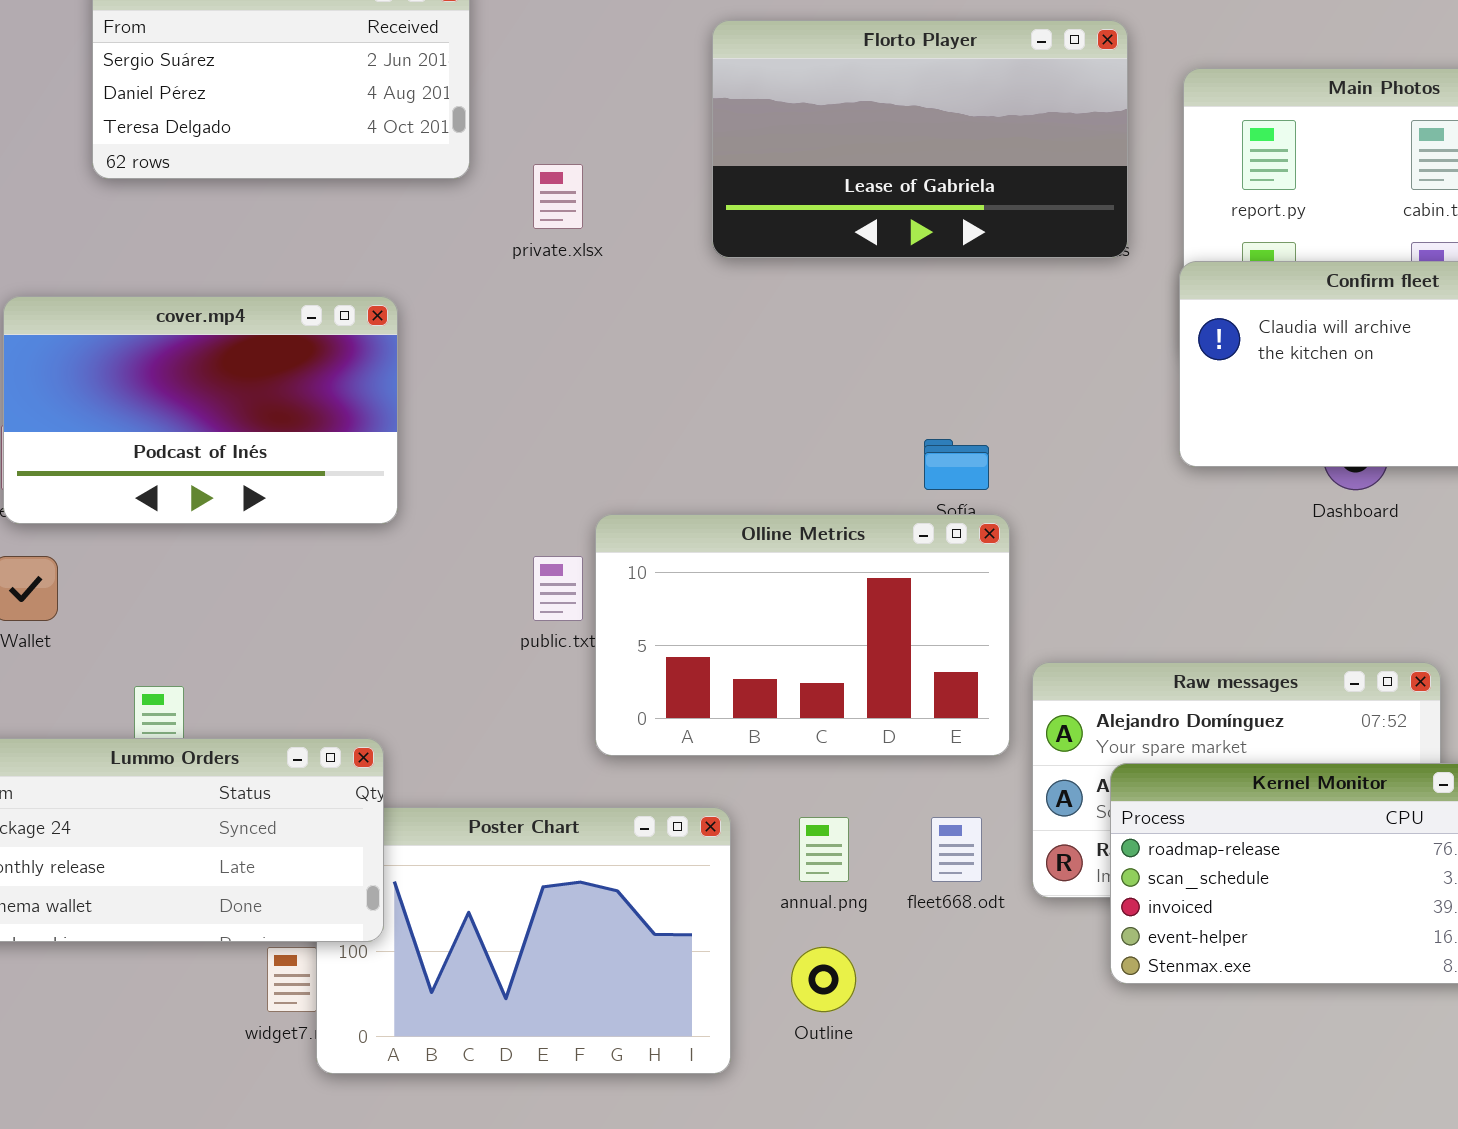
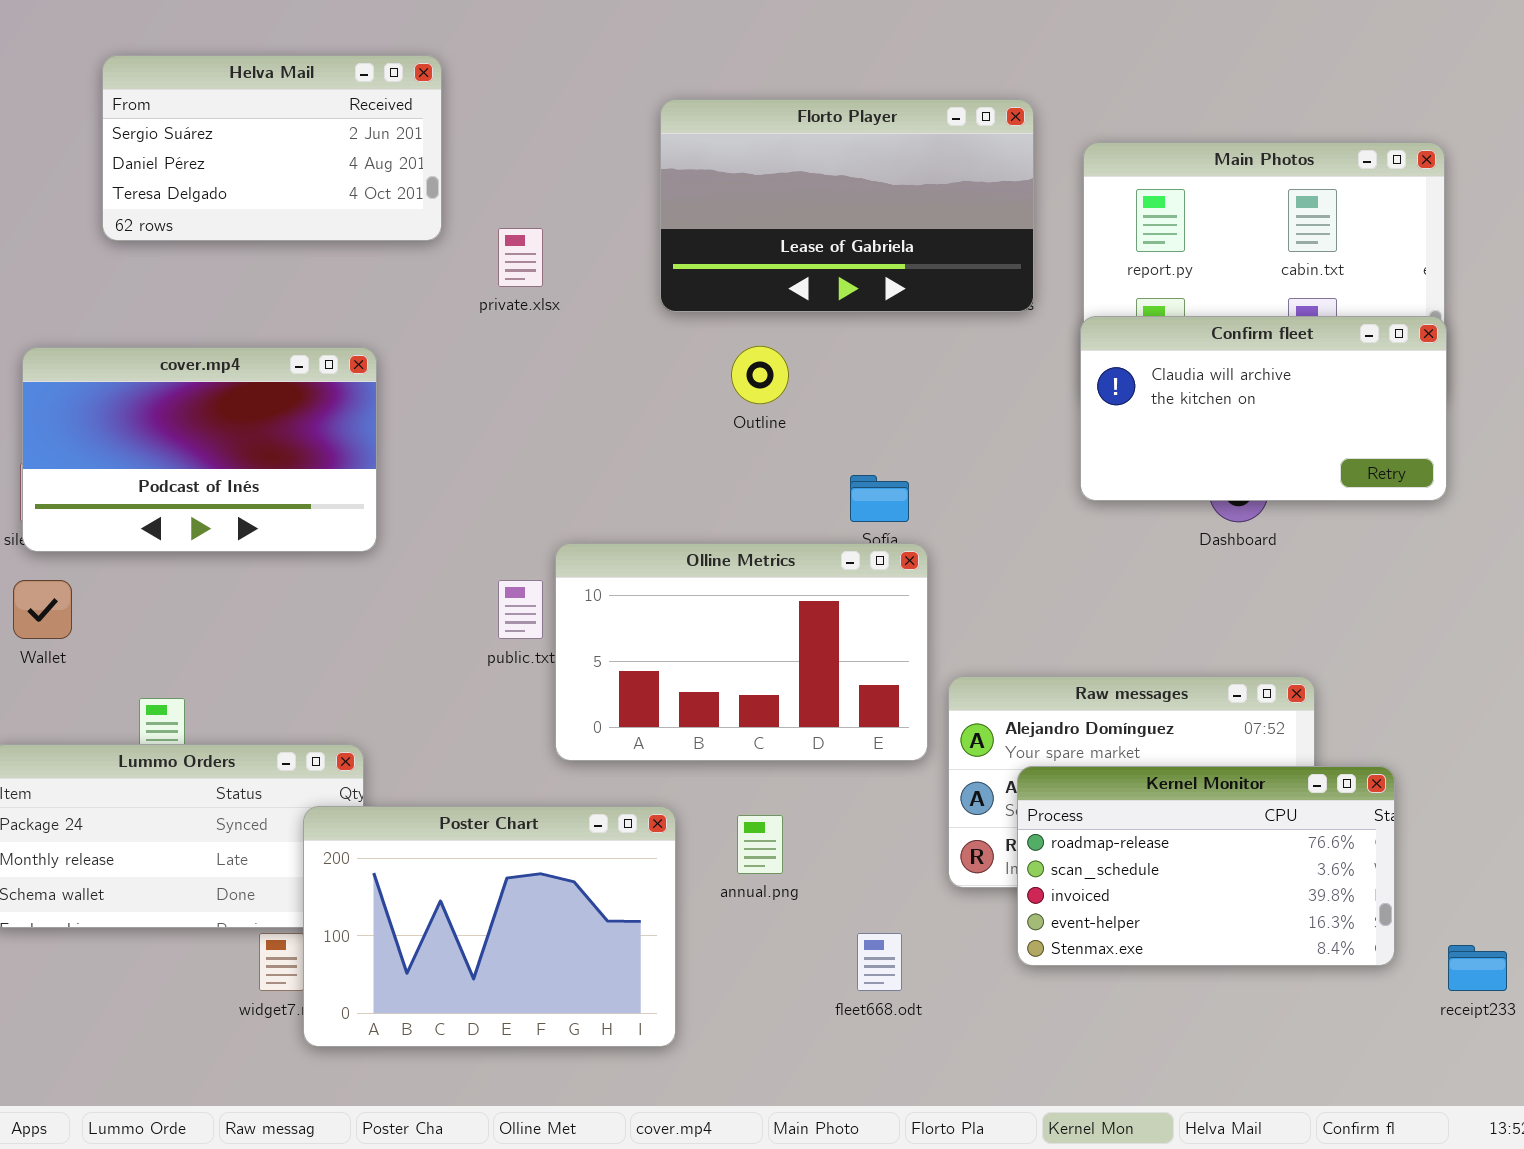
Poster Chart: [316,807,731,1074] -> [303,806,676,1047], raised
fleet668.odt: [931,817,982,882] -> [857,933,902,991], moved
Outline: [791,947,856,1012] -> [731,346,789,404], moved

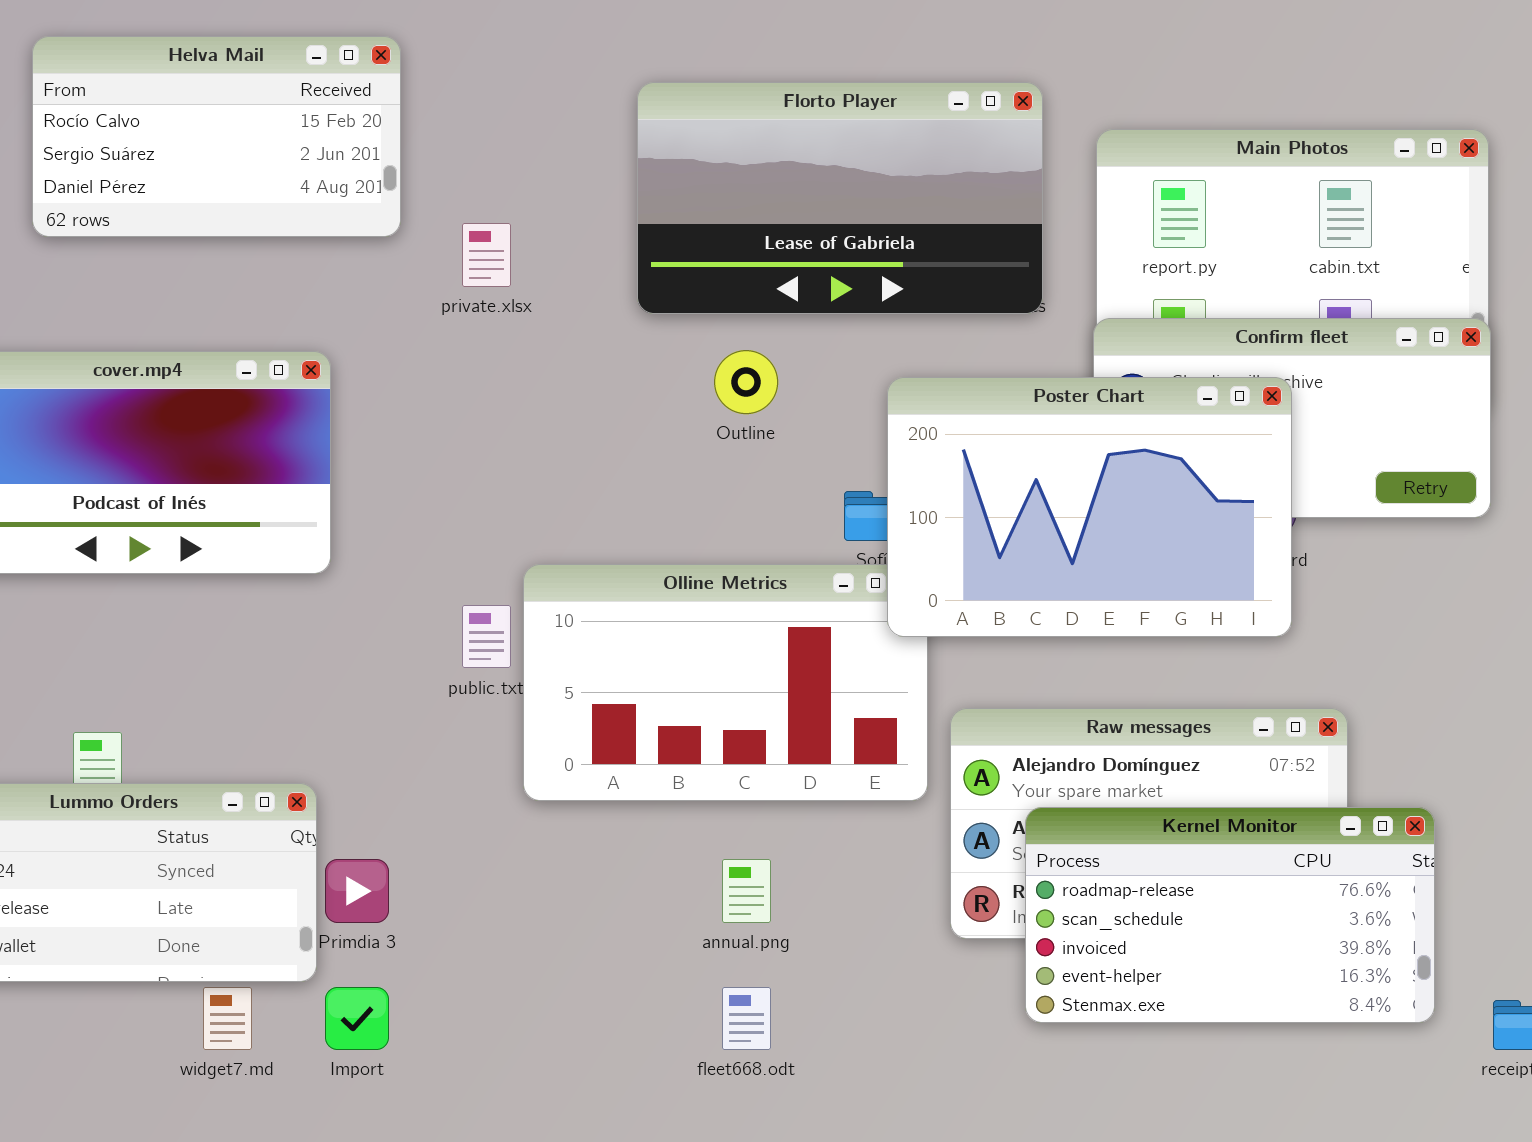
Helva Mail: [102,55,442,241] -> [32,36,401,237], scrolled up 1 row
Poster Chart: [303,806,676,1047] -> [887,377,1292,637], moved
fleet668.odt: [857,933,902,991] -> [722,987,771,1050], moved

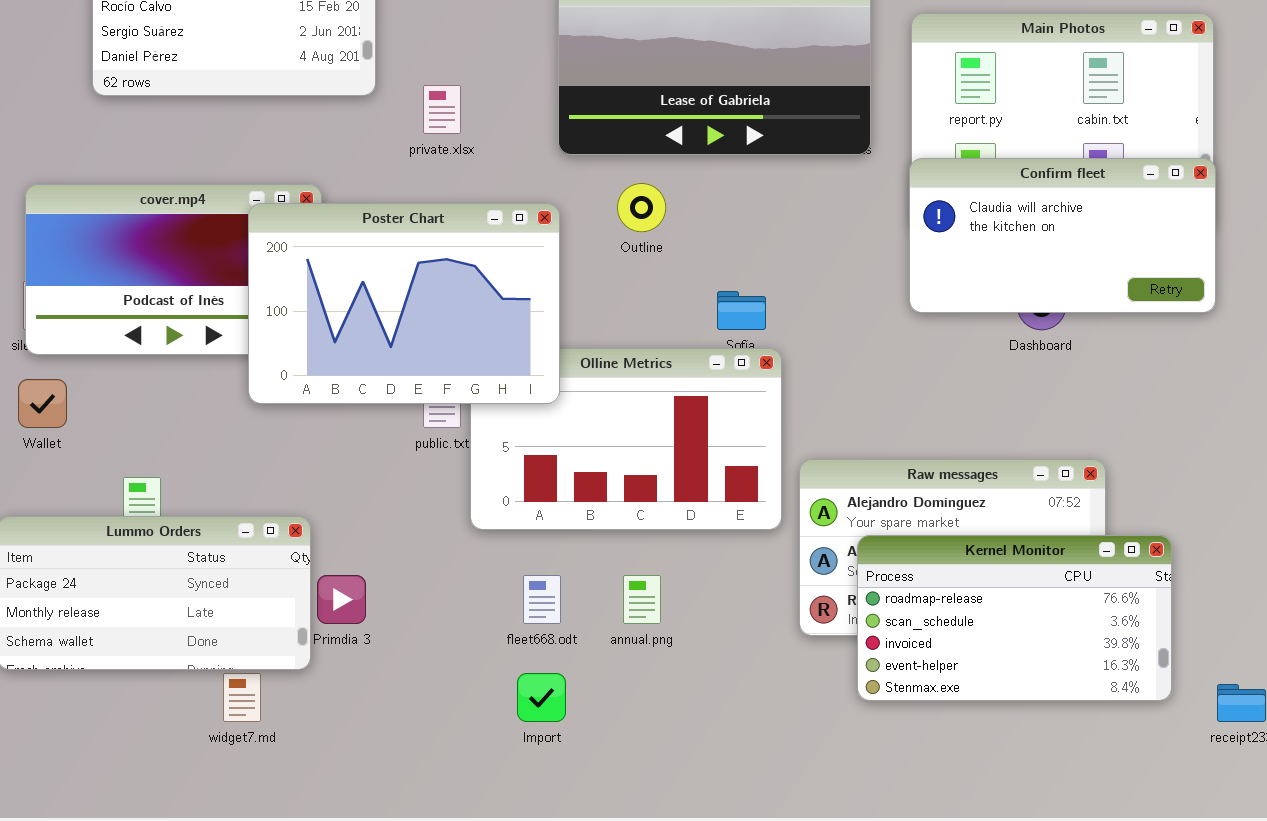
Poster Chart: [887,377,1292,637] -> [248,203,560,404], moved
Import: [325,987,389,1050] -> [517,673,566,722], moved
fleet668.odt: [722,987,771,1050] -> [523,575,561,624], moved

